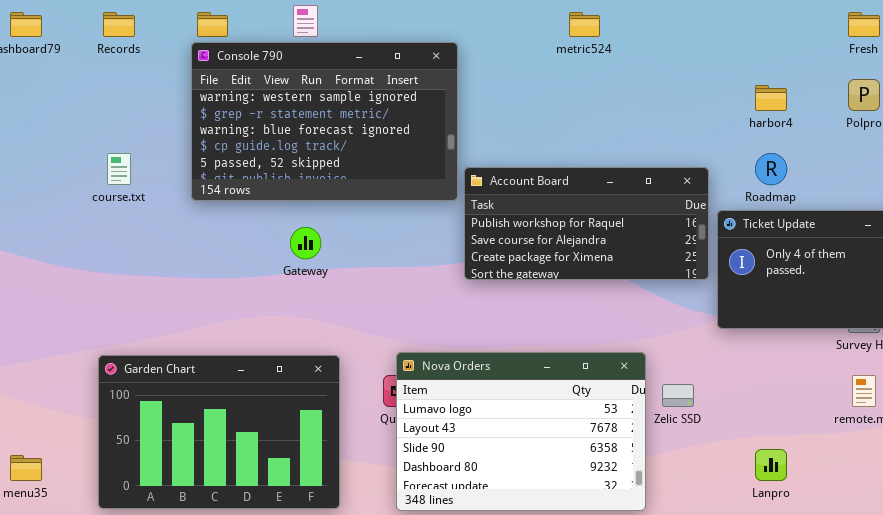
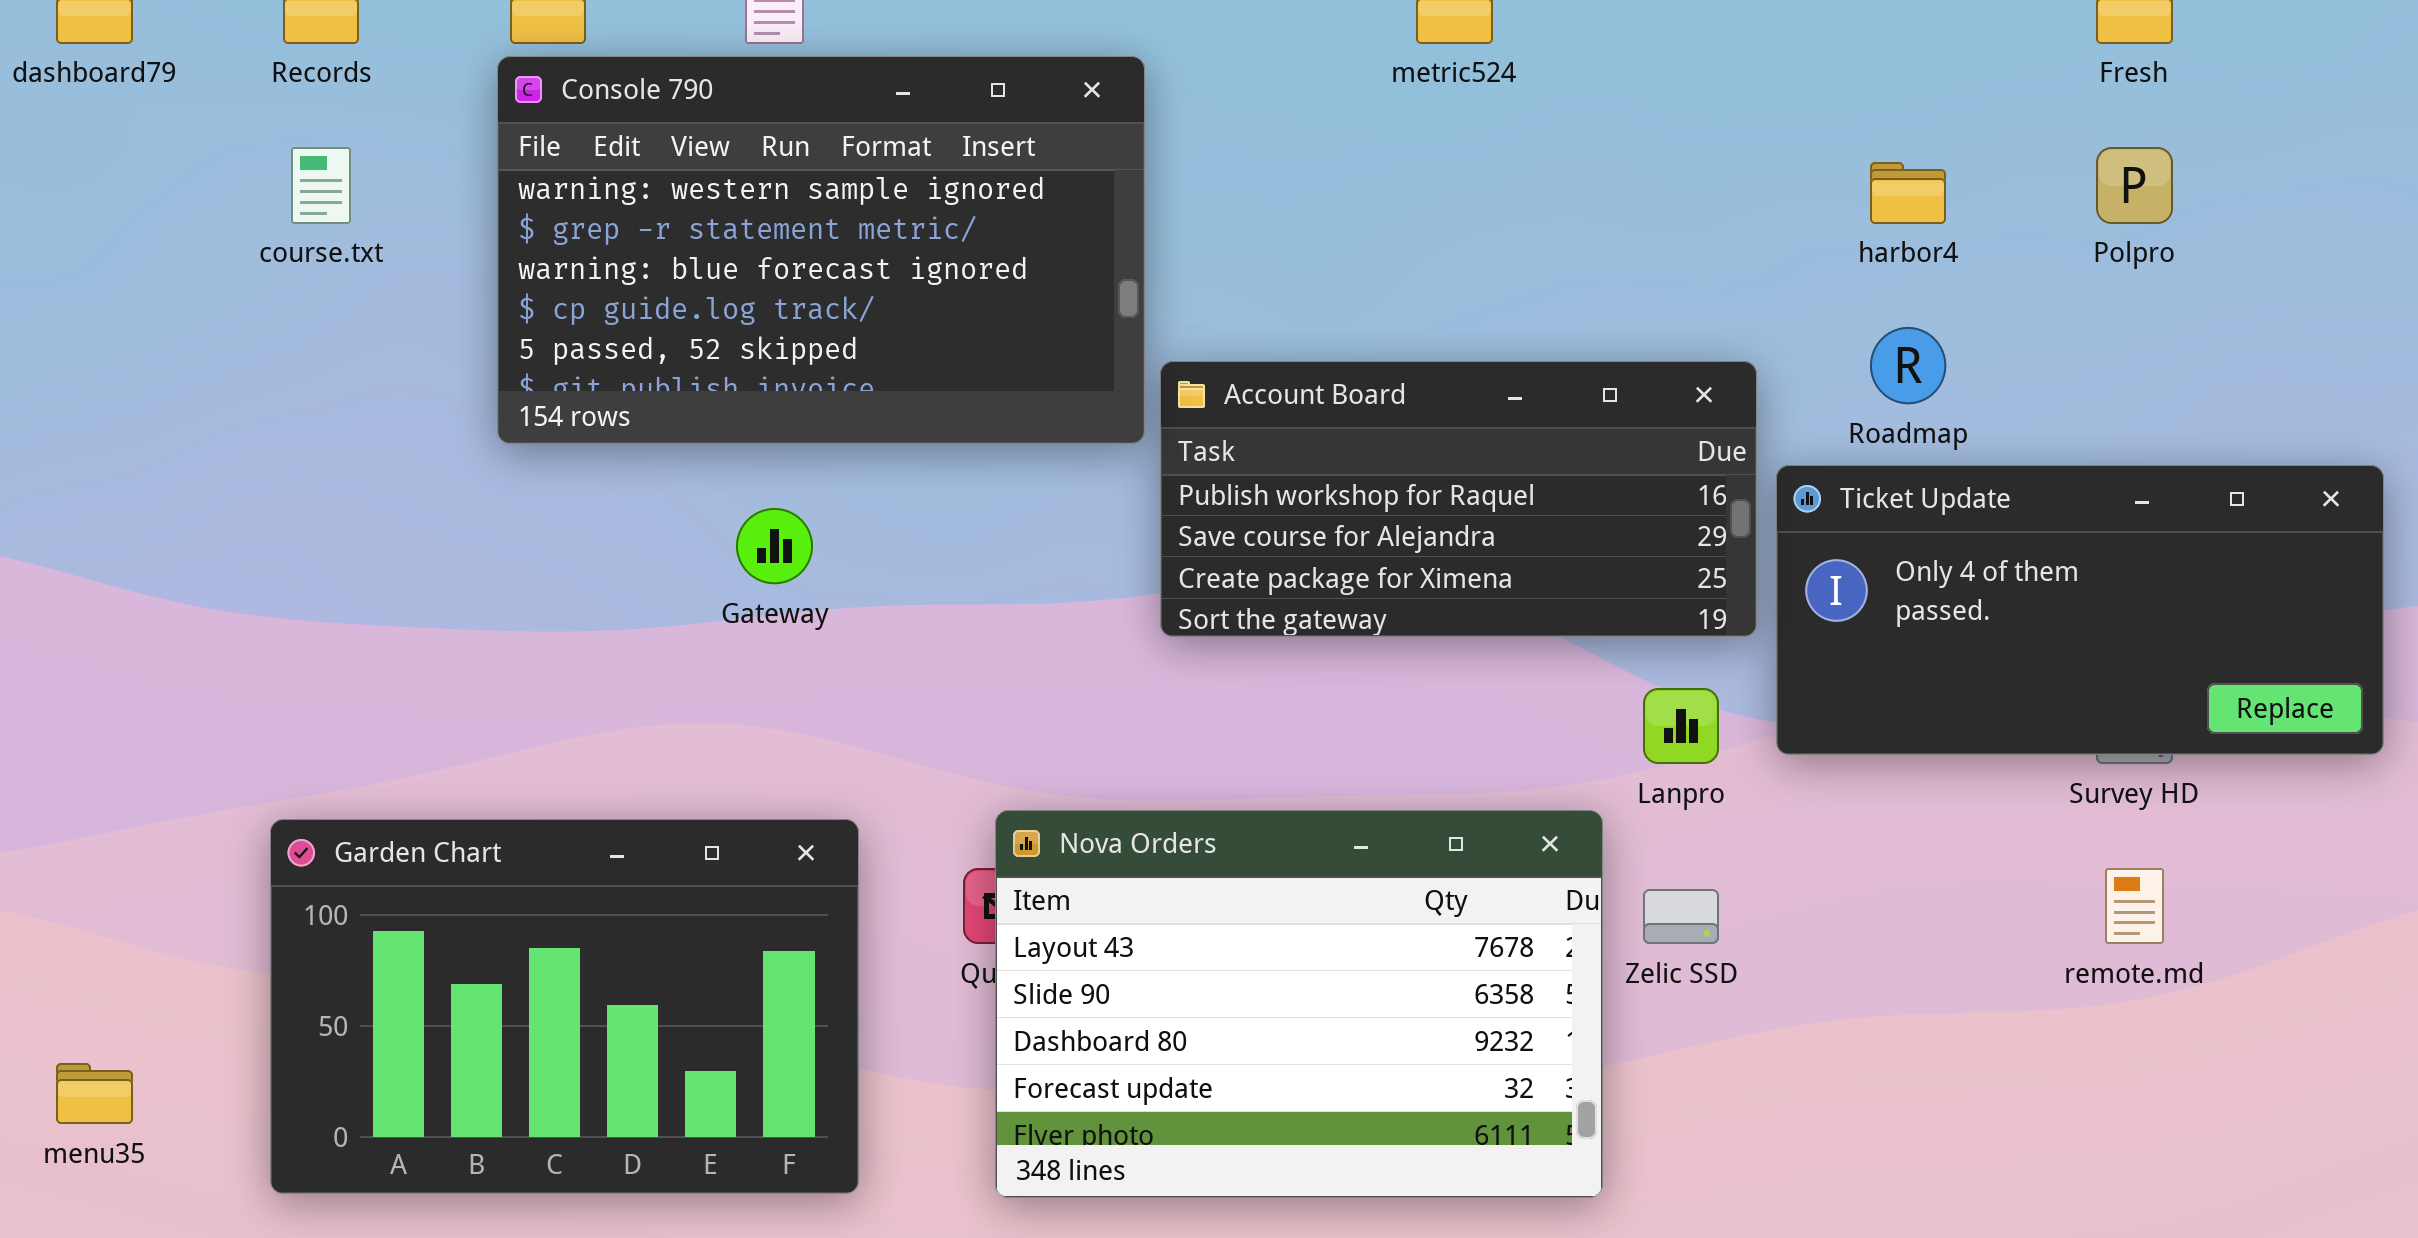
course.txt: [107,153,131,185] -> [291,147,351,224], moved
Nova Orders: [396,352,646,511] -> [995,810,1603,1198], scrolled down 1 row
Lanpro: [755,449,787,481] -> [1643,688,1719,764], moved

